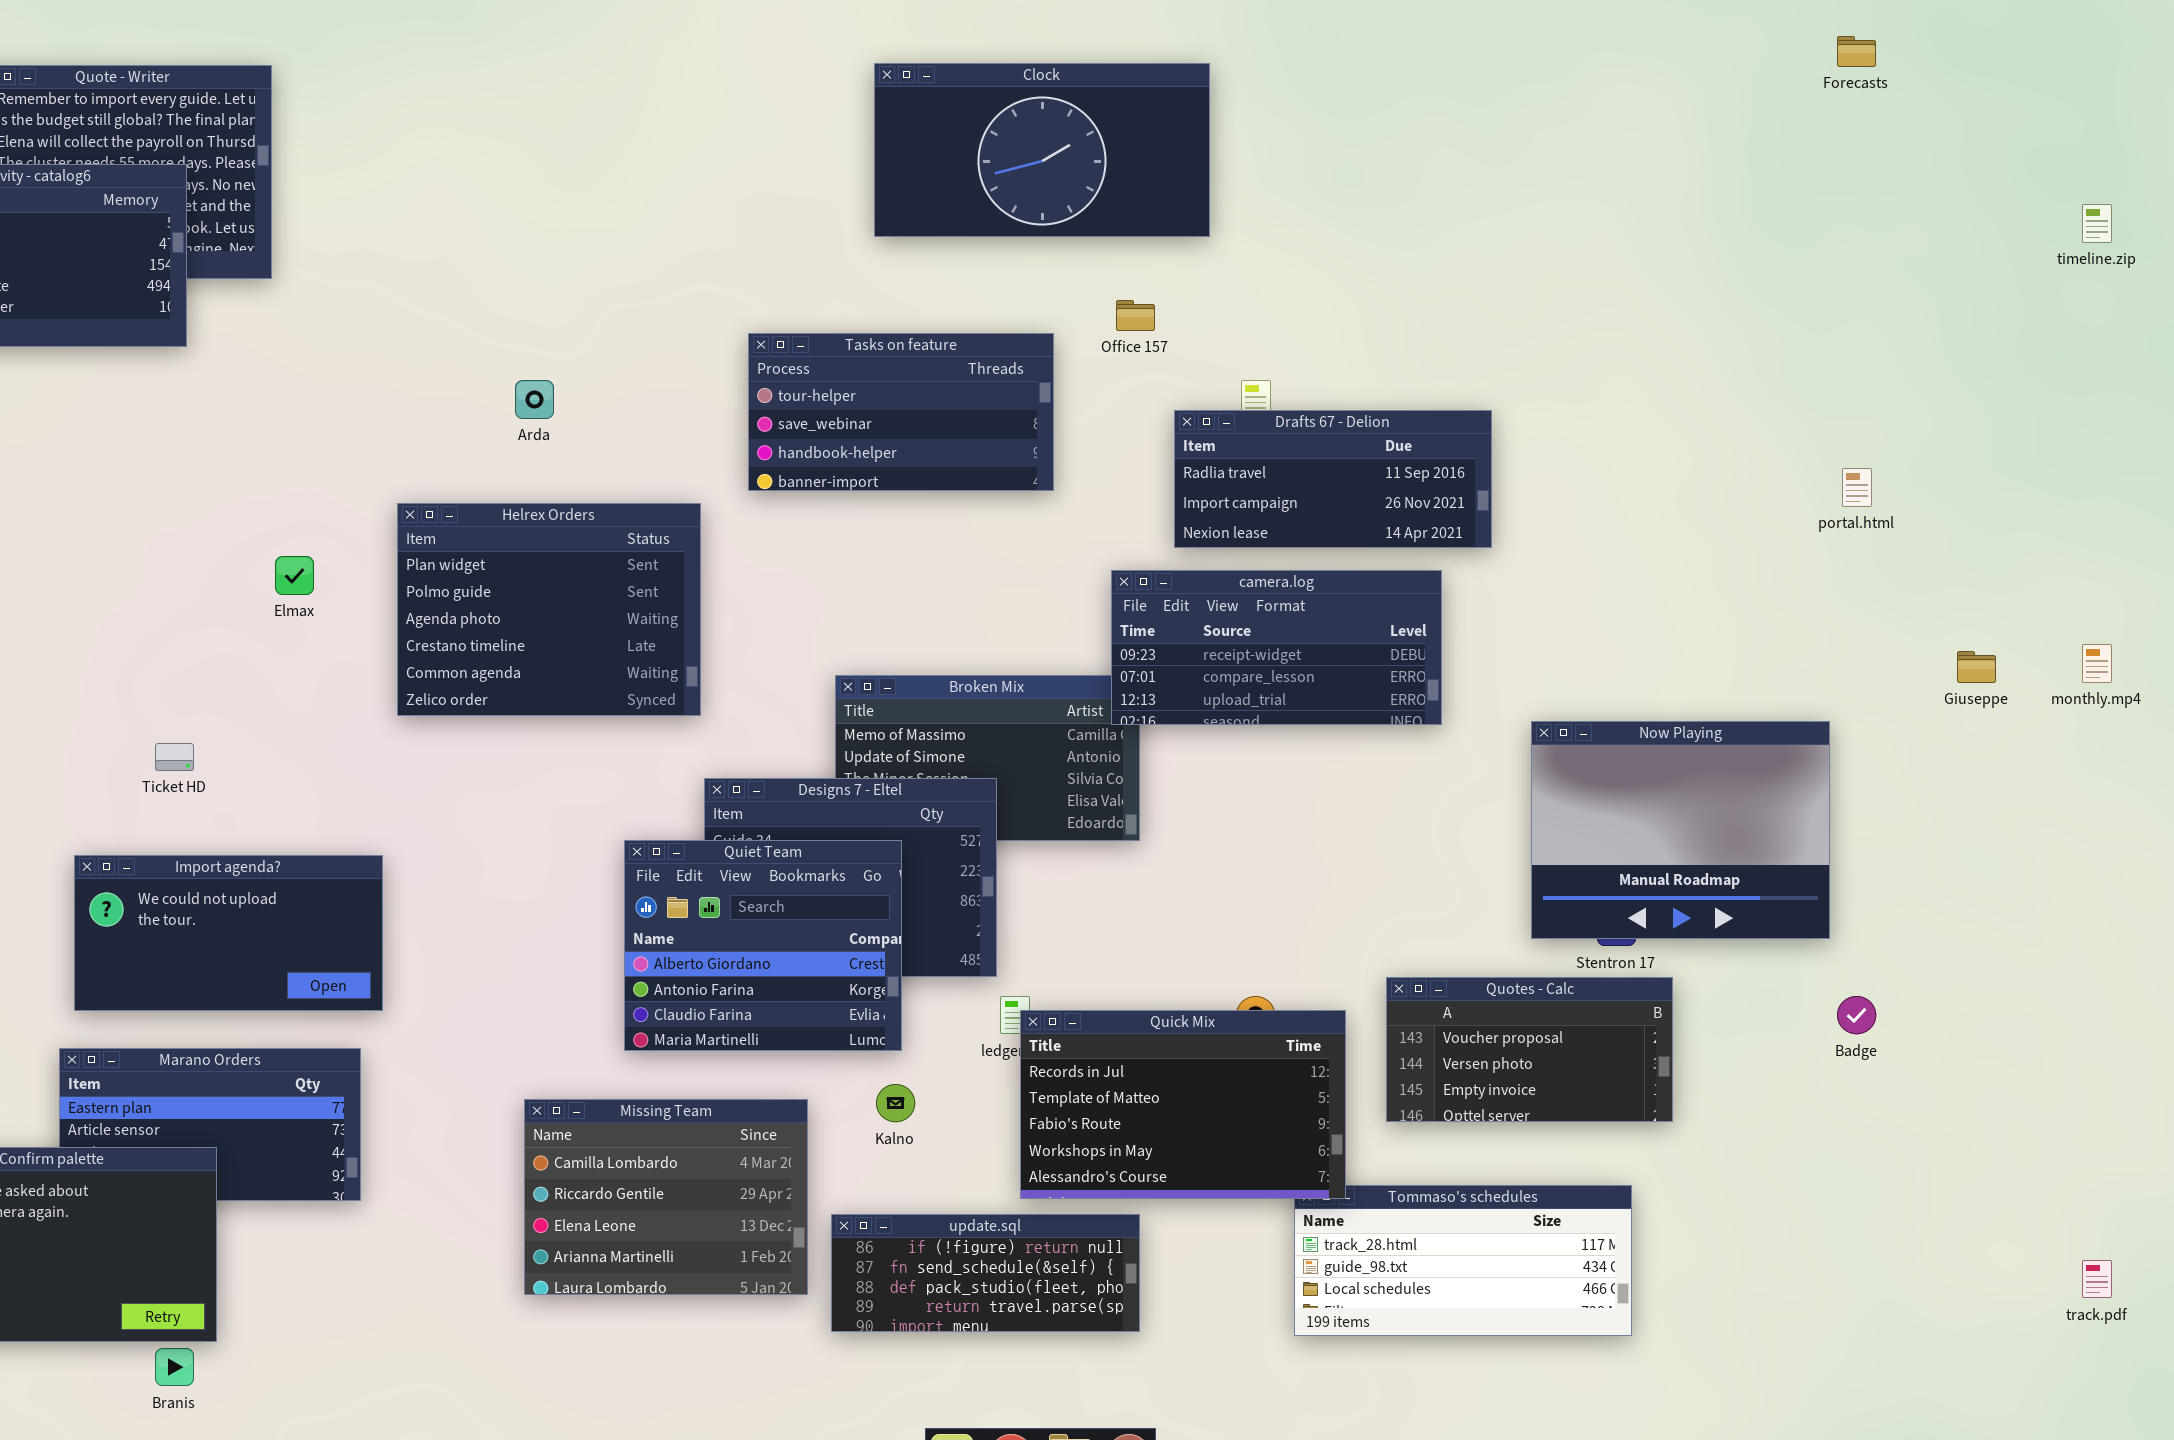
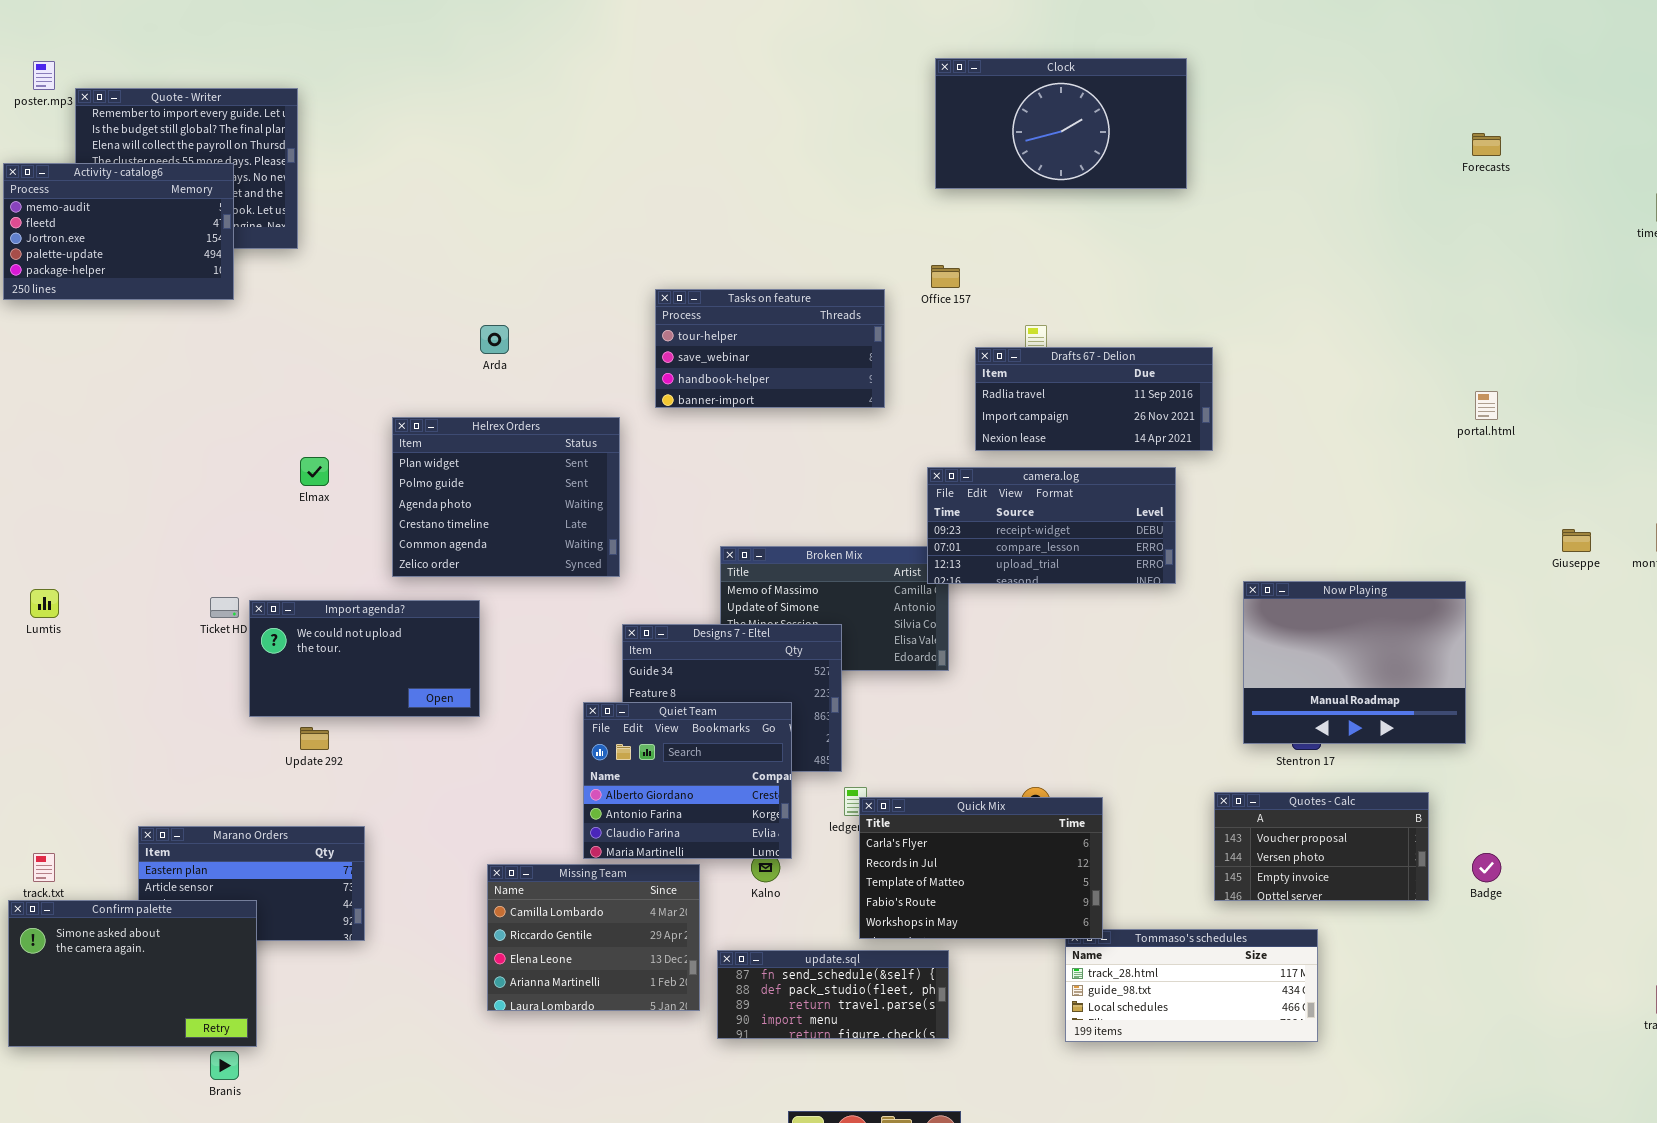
Forecasts: [1837,36,1876,67] -> [1472,133,1501,156], moved
Clock: [874,63,1210,237] -> [935,58,1187,189], moved
Quiet Team: [624,840,902,1051] -> [583,702,792,859], moved
Import agenda?: [74,855,383,1011] -> [249,600,480,717], moved
Quotes - Calc: [1386,977,1673,1122] -> [1214,792,1429,901], moved
Badge: [1837,996,1876,1034] -> [1472,853,1501,882], moved
Quick Mix: [1020,1010,1346,1199] -> [859,797,1103,939], scrolled up 1 row
update.sql: [831,1214,1140,1332] -> [717,950,949,1039], scrolled down 1 row

